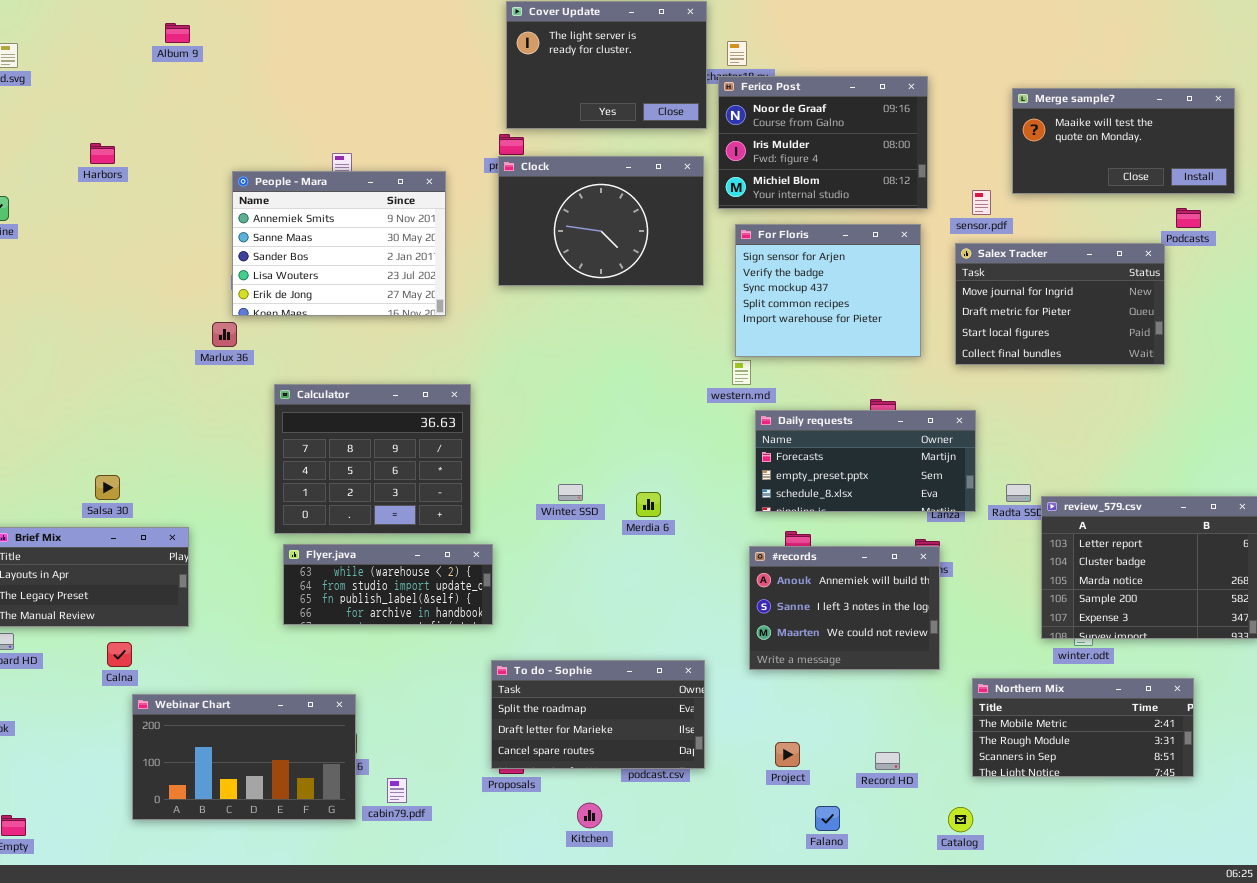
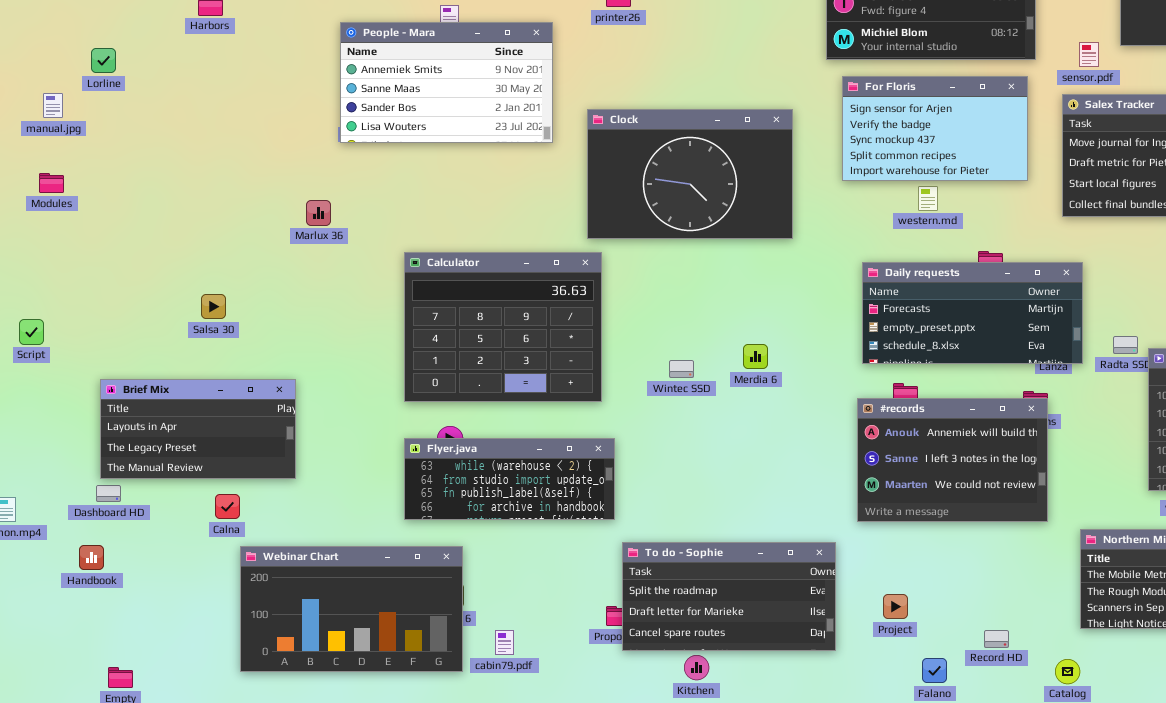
Clock: [498,156,704,286] -> [587,109,793,239], moved
People - Mara: [232,171,446,316] -> [340,22,553,143], resized
For Floris: [735,224,921,357] -> [842,76,1028,181], resized
Marlux 36: [212,322,237,347] -> [306,200,331,226], moved
western.md: [732,360,751,385] -> [918,186,938,211], moved
Calculator: [274,384,471,534] -> [404,252,602,402], moved
Salsa 30: [95,475,120,500] -> [201,294,226,319], moved
Wintec SSD: [558,484,583,501] -> [669,360,694,378], moved
Flyer.java: [283,544,493,625] -> [404,438,615,520], moved
To do - Sophie: [491,660,705,769] -> [622,542,836,651], moved
Record HD: [875,752,900,770] -> [984,630,1009,648], moved

